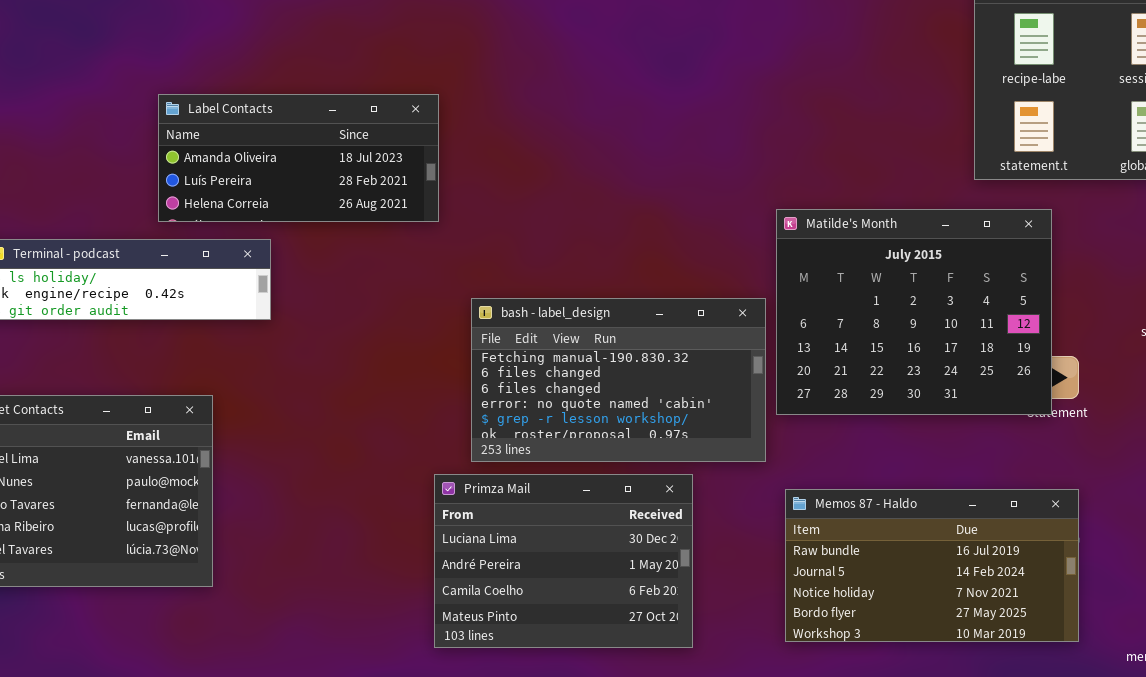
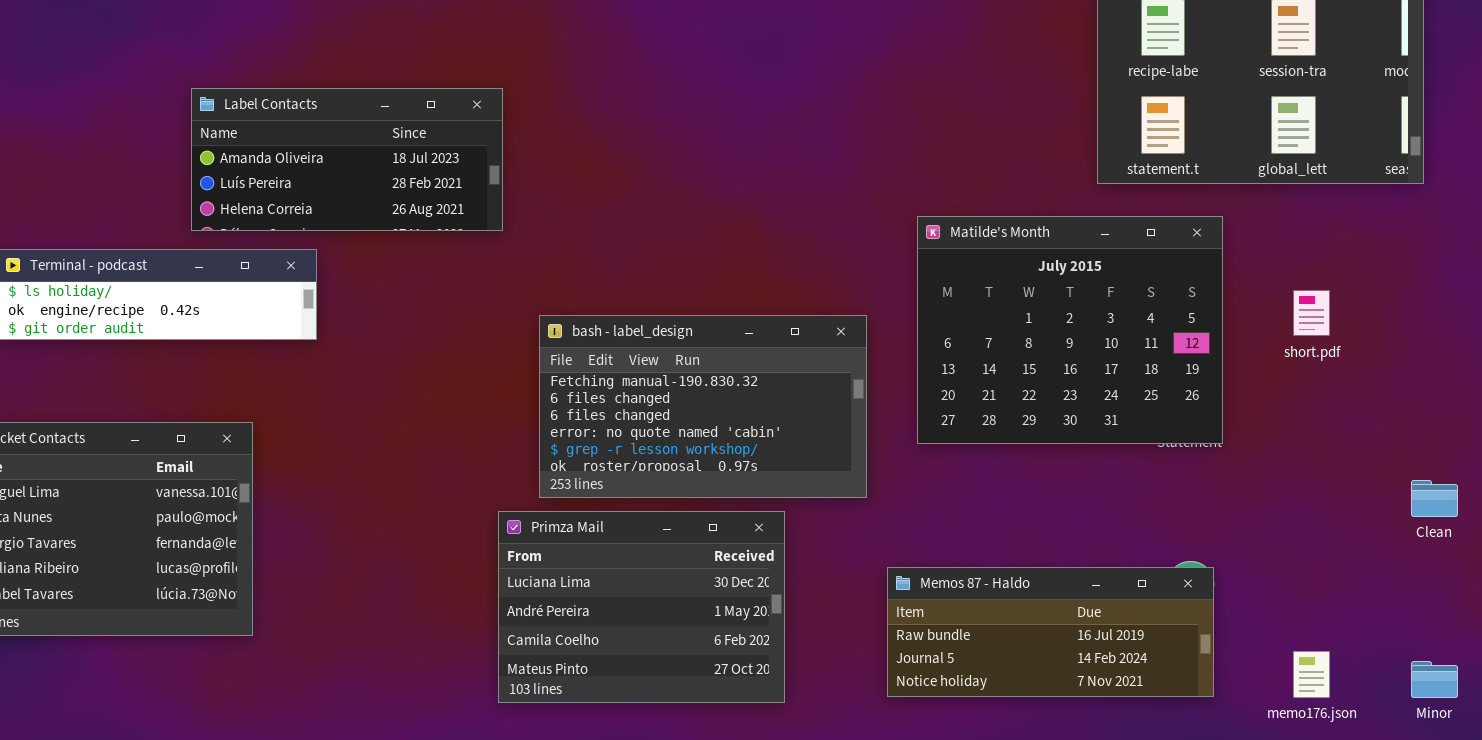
Matilde's Month: [776,209,1052,415] -> [917,216,1223,444], moved
Memos 87 - Haldo: [785,489,1079,642] -> [887,567,1214,697], resized

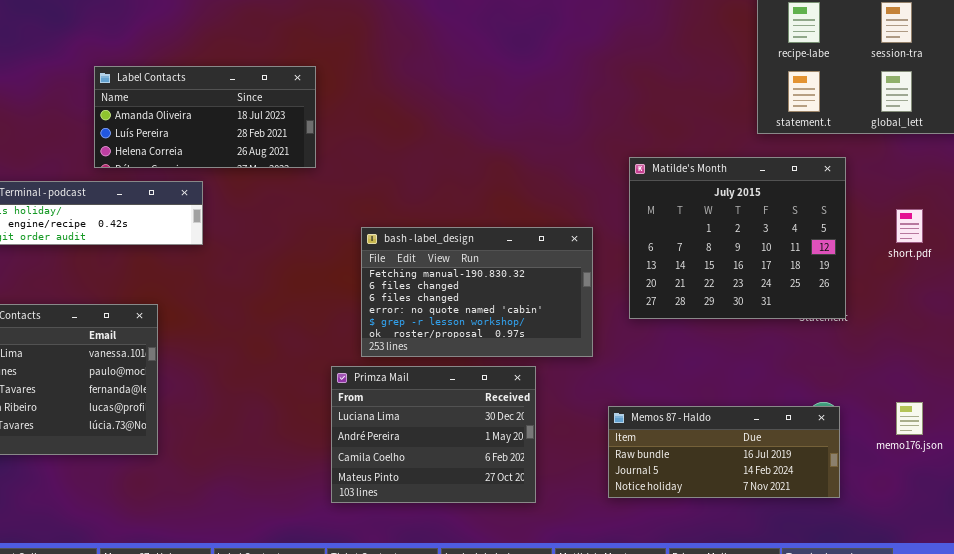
Label Contacts: [191,88,503,231] -> [94,66,316,168], moved
memo176.json: [1293,651,1330,698] -> [896,402,923,435], moved

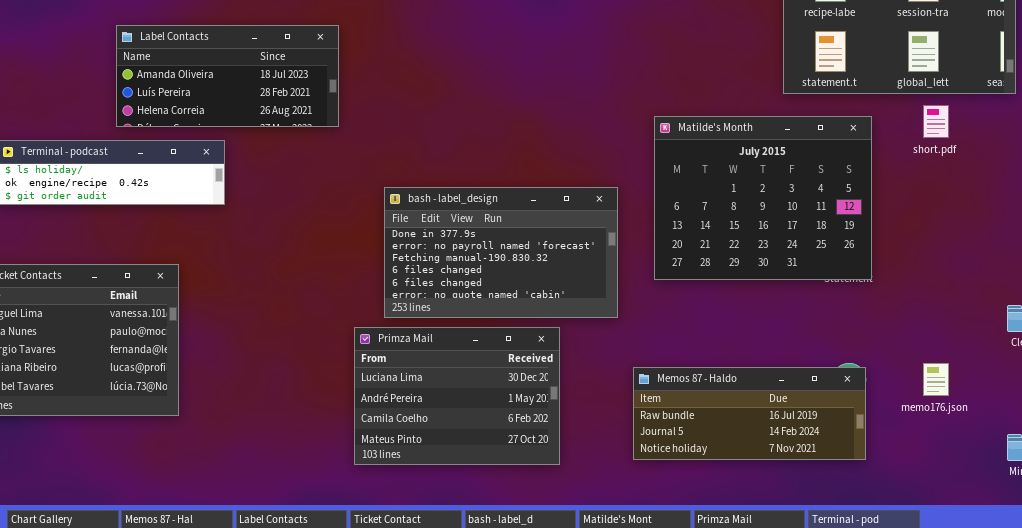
short.pdf: [896,209,923,243] -> [923,105,949,138], moved
bash - label_design: [361,227,593,357] -> [384,187,618,318], scrolled up 2 rows

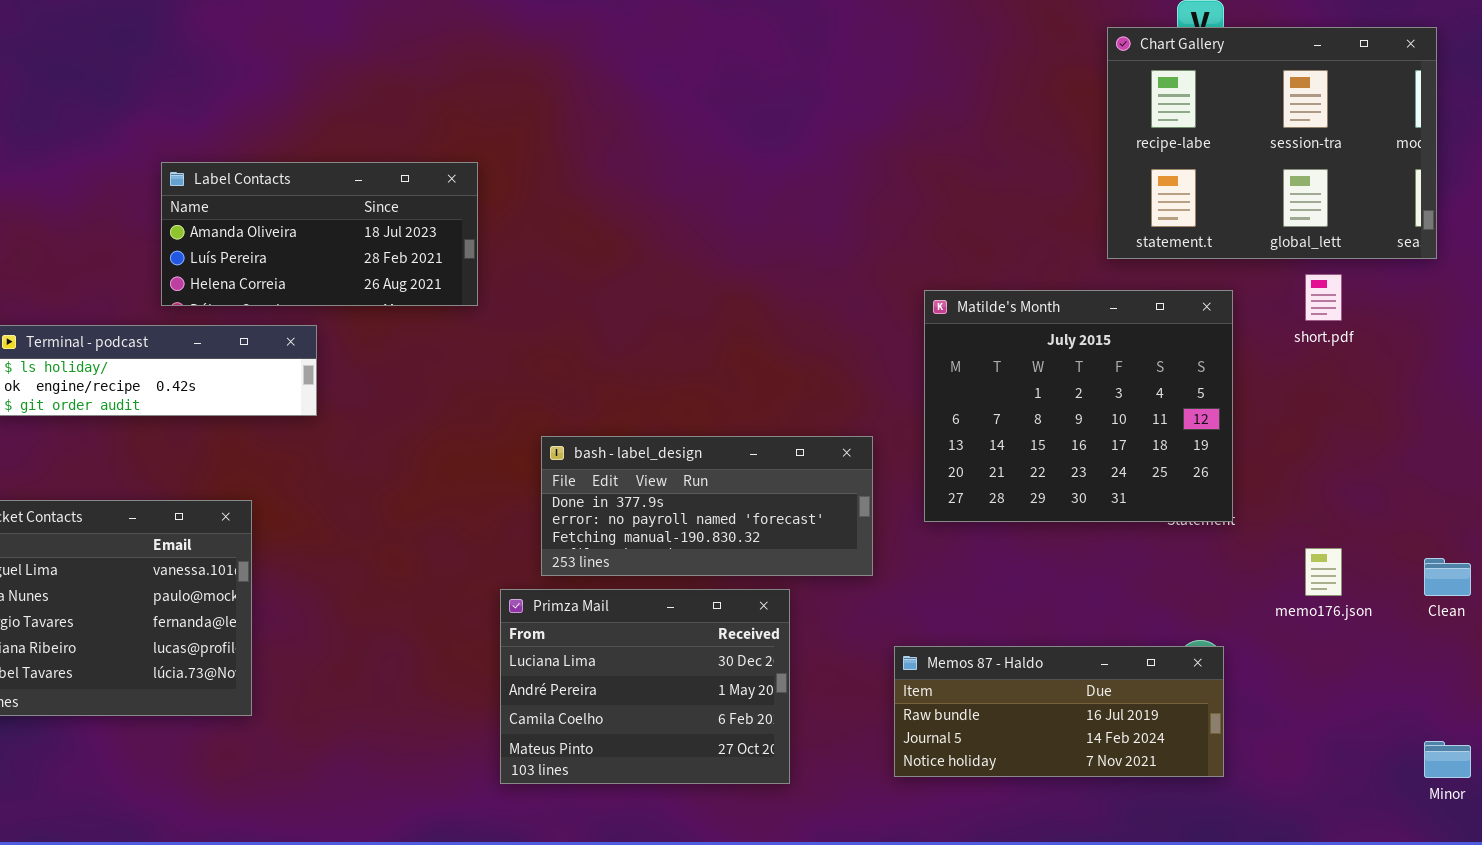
bash - label_design: [384,187,618,318] -> [541,436,873,576], resized
memo176.json: [923,363,949,396] -> [1305,548,1342,596], moved

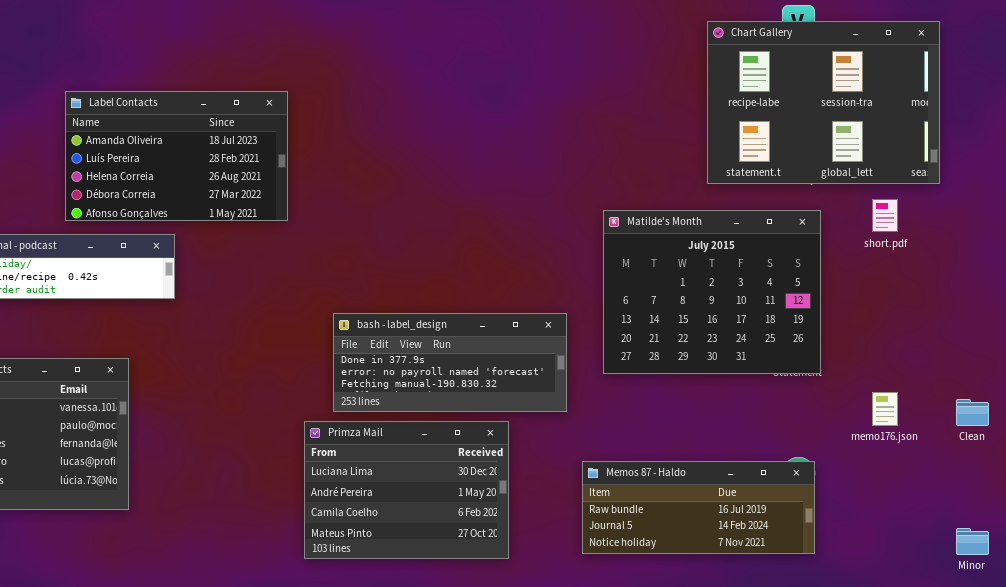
Chart Gallery: [1107,27,1437,259] -> [707,21,940,184], moved
Label Contacts: [161,162,478,306] -> [65,91,288,221], resized

